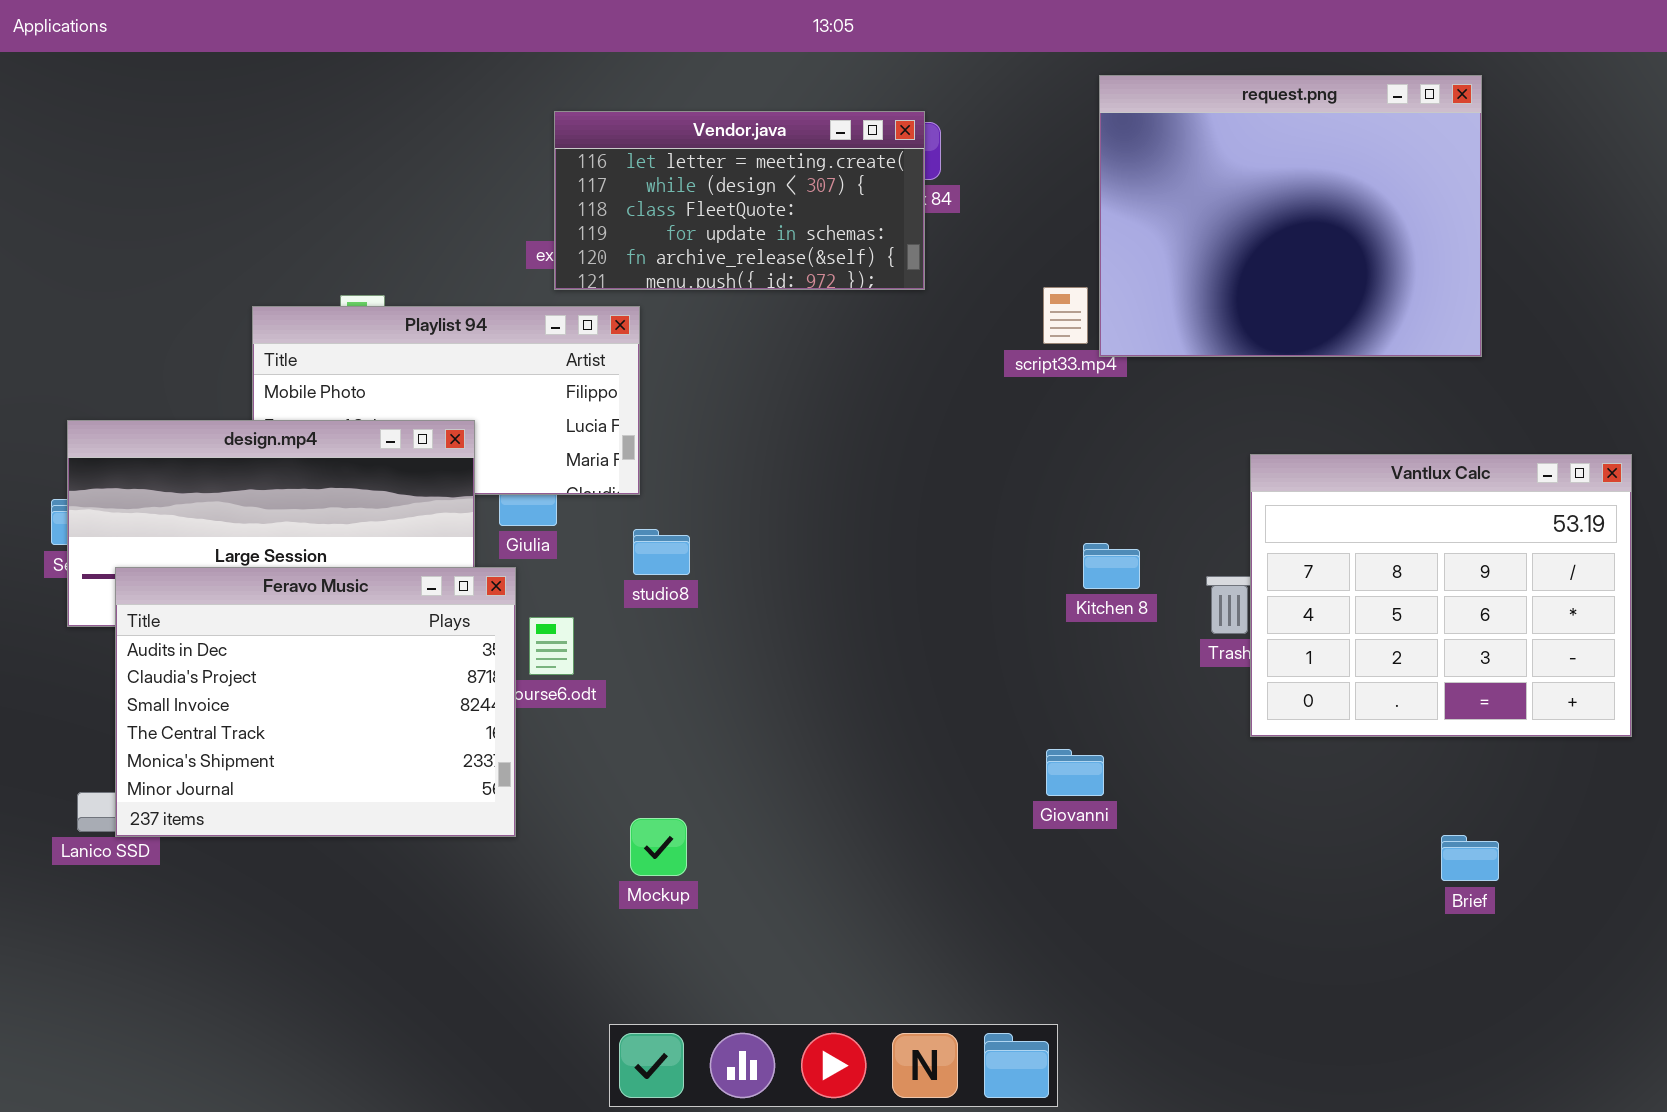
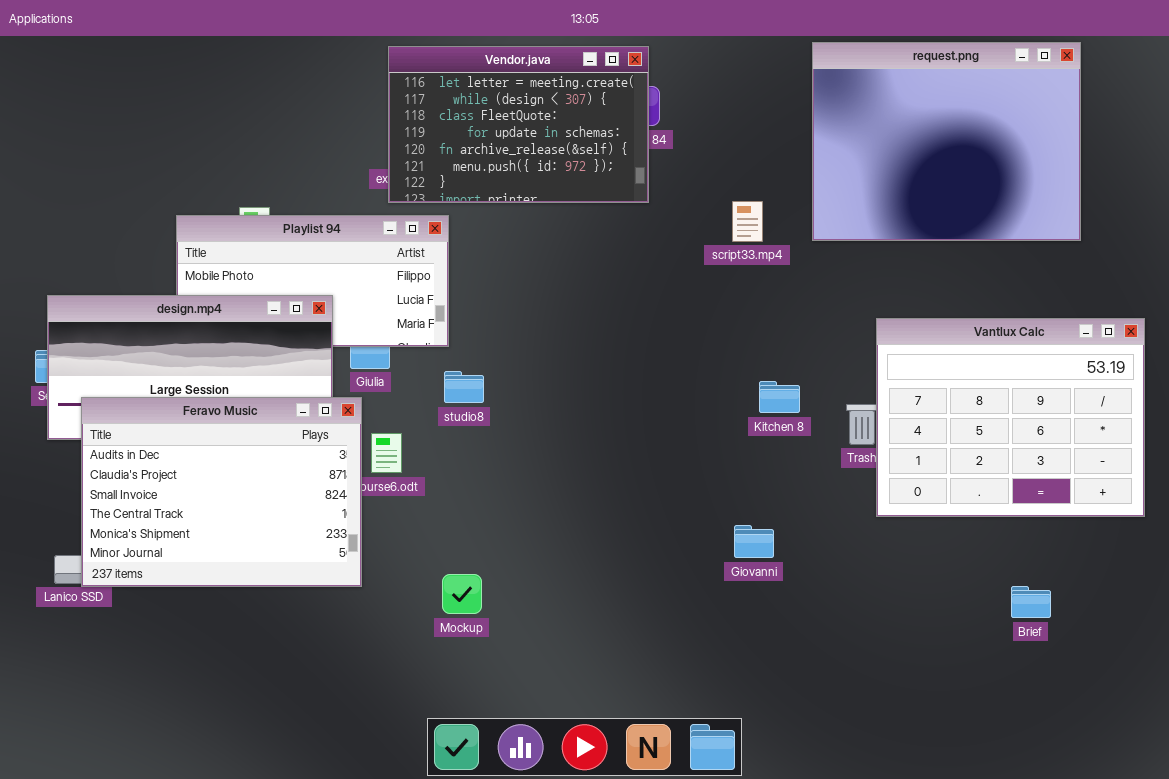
request.png: [1099,75,1482,357] -> [812,42,1081,241], moved
Vendor.java: [554,111,925,290] -> [388,46,649,203], resized

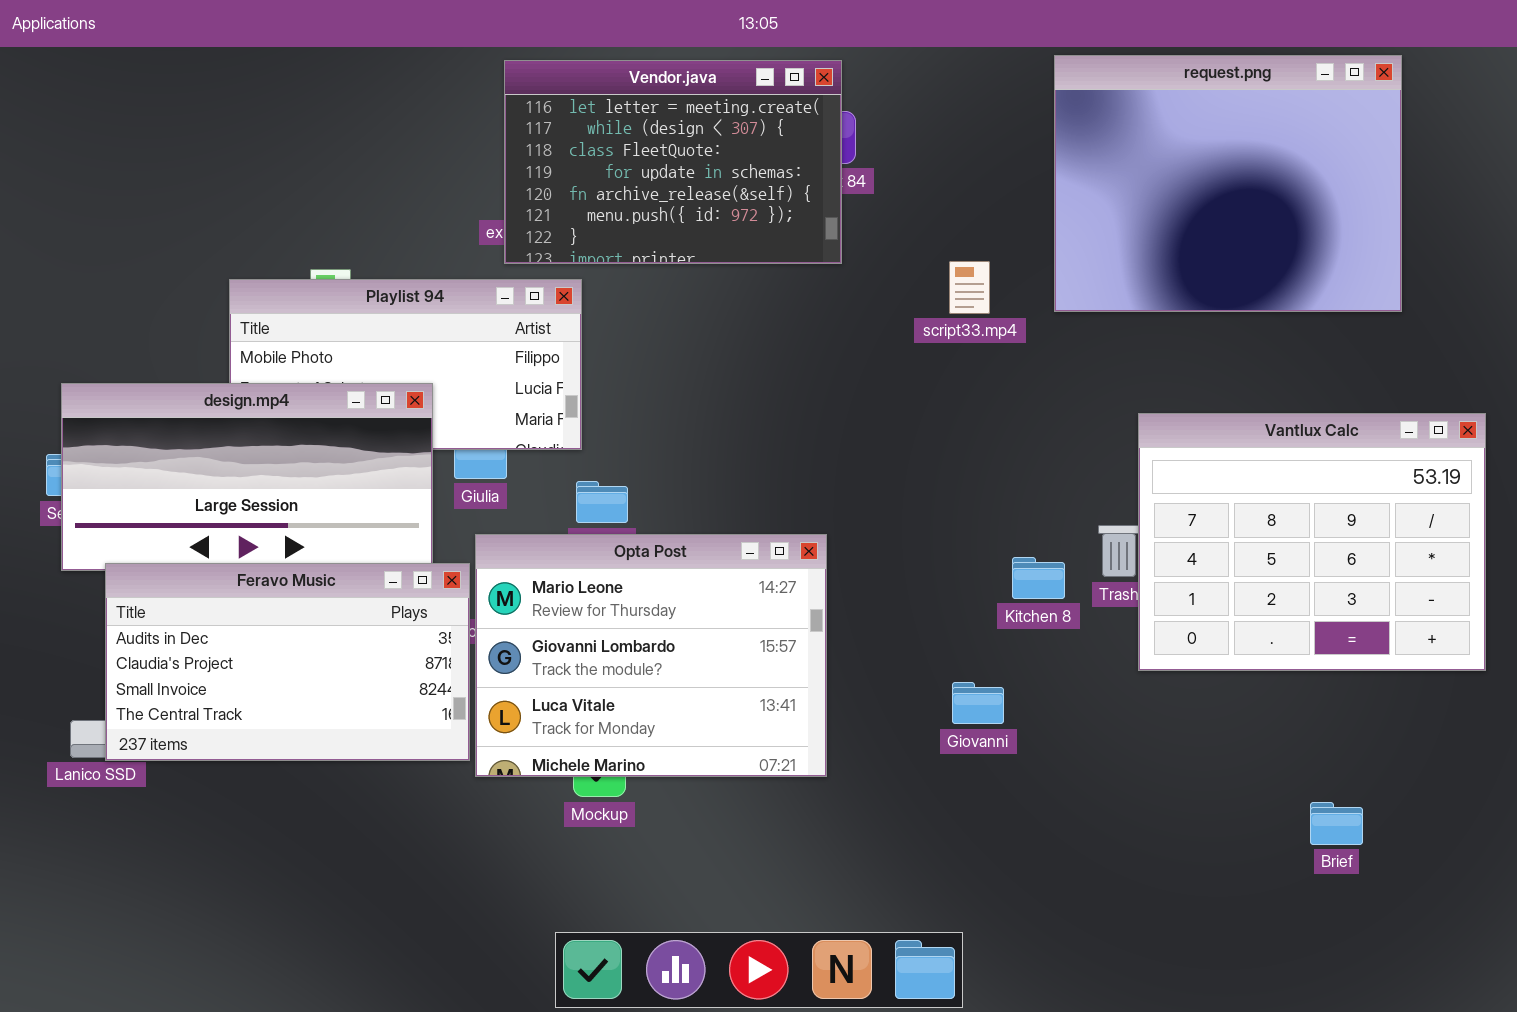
Kitchen 8: [759,381,800,413] -> [1012,557,1065,599], moved
Feravo Music: [81,397,362,587] -> [105,563,470,761], resized
Opta Post: none -> [475,534,827,777], opened
Brief: [1011,586,1051,618] -> [1310,802,1363,845], moved

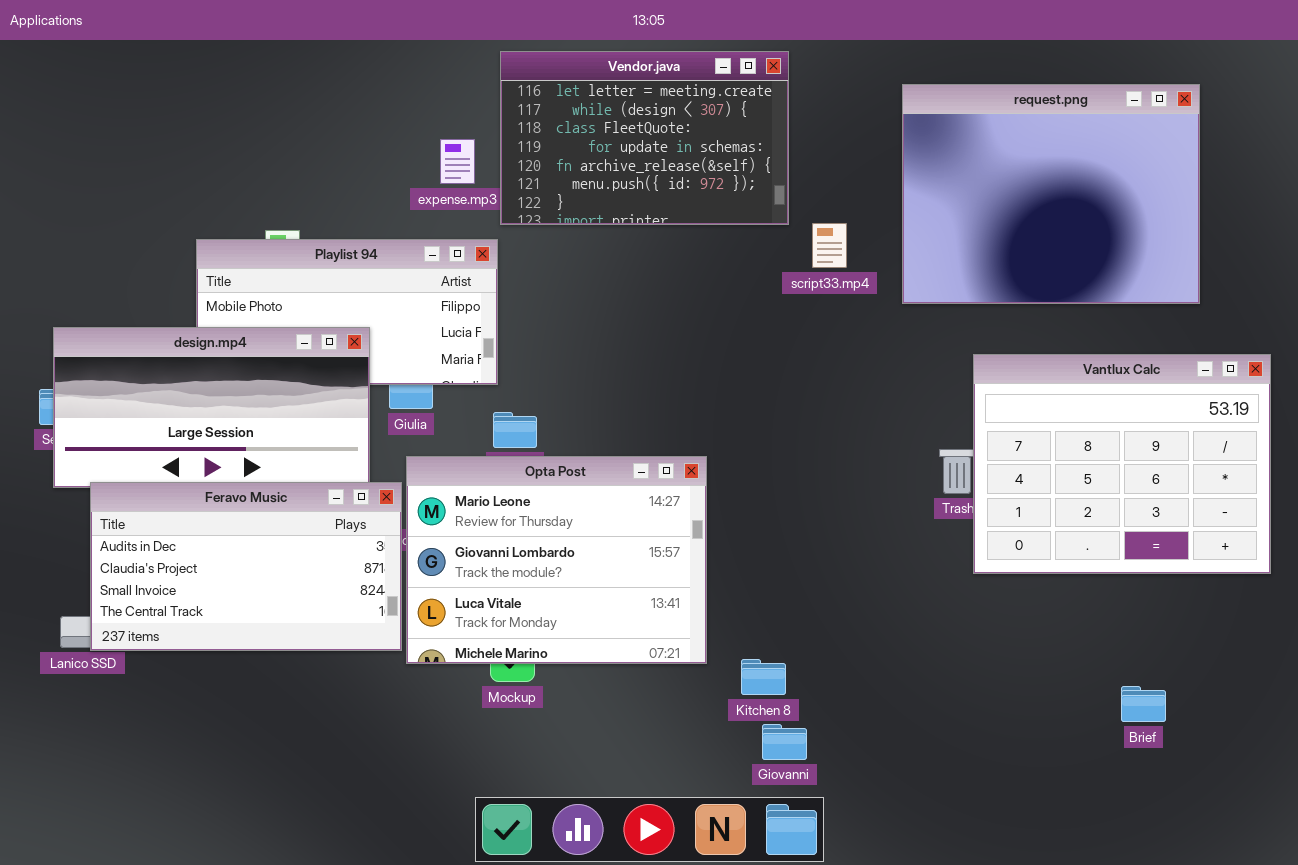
request.png: [1054,55,1402,312] -> [902,84,1200,304], moved
Vendor.java: [504,60,842,264] -> [500,51,789,225], moved
Kitchen 8: [1012,557,1065,599] -> [741,659,786,695], moved
Giovanni: [952,682,1004,724] -> [762,724,807,760], moved

